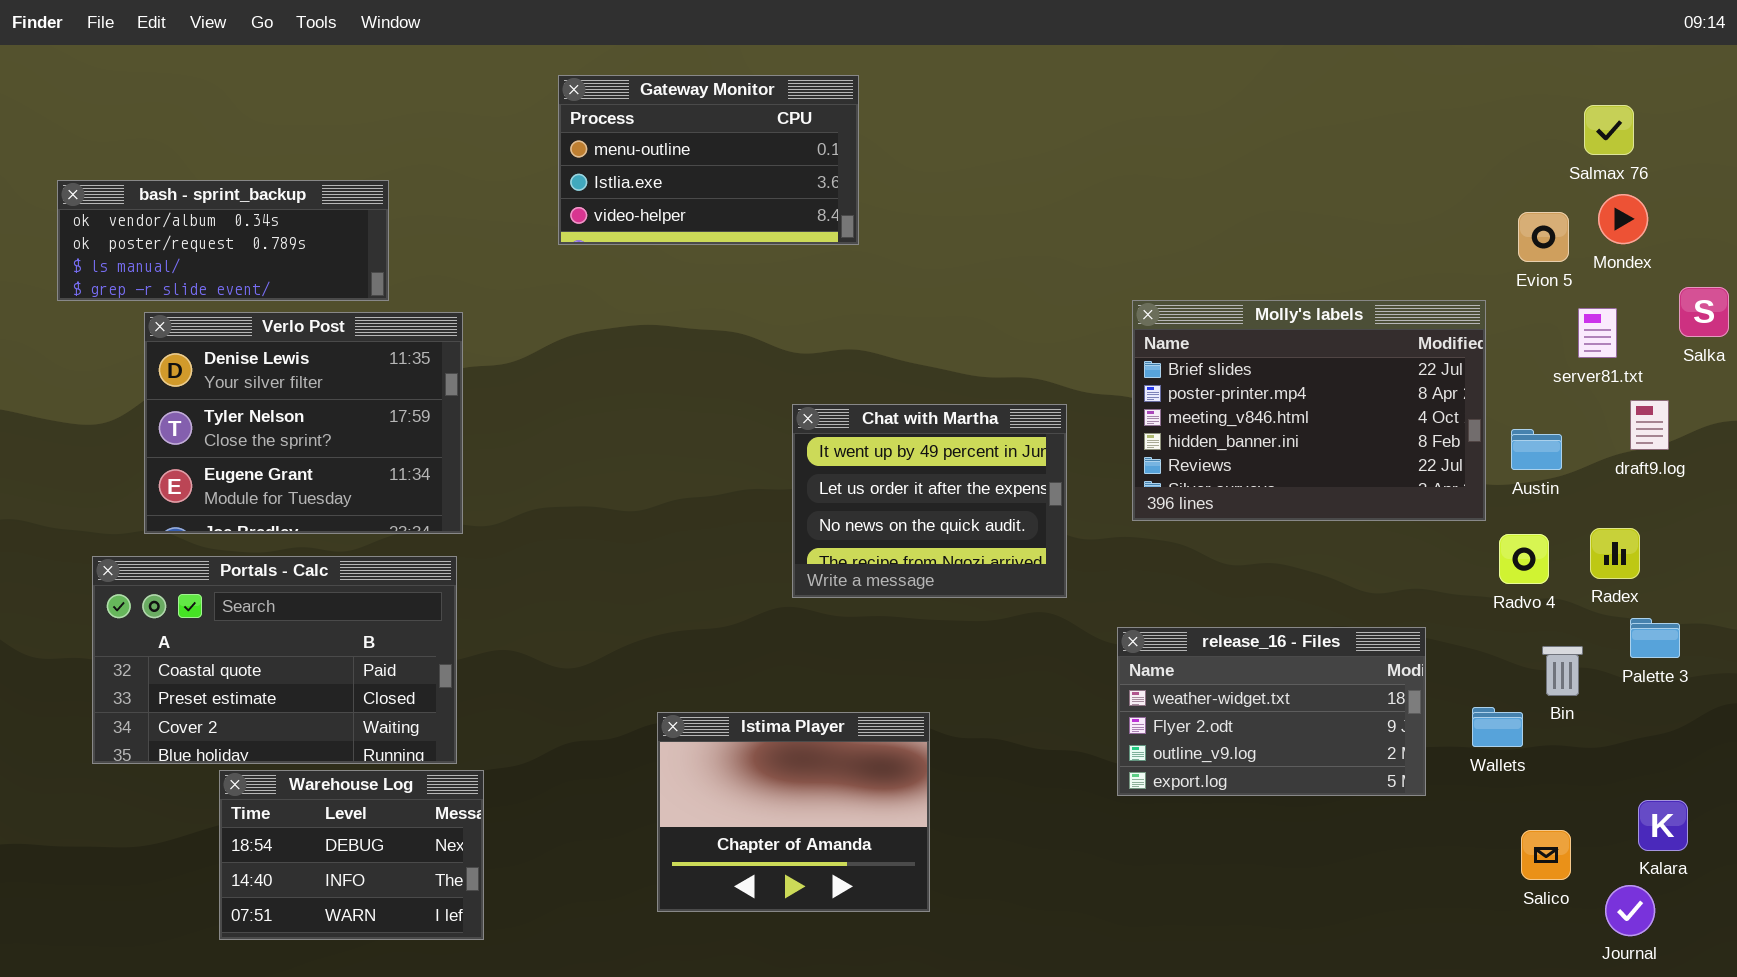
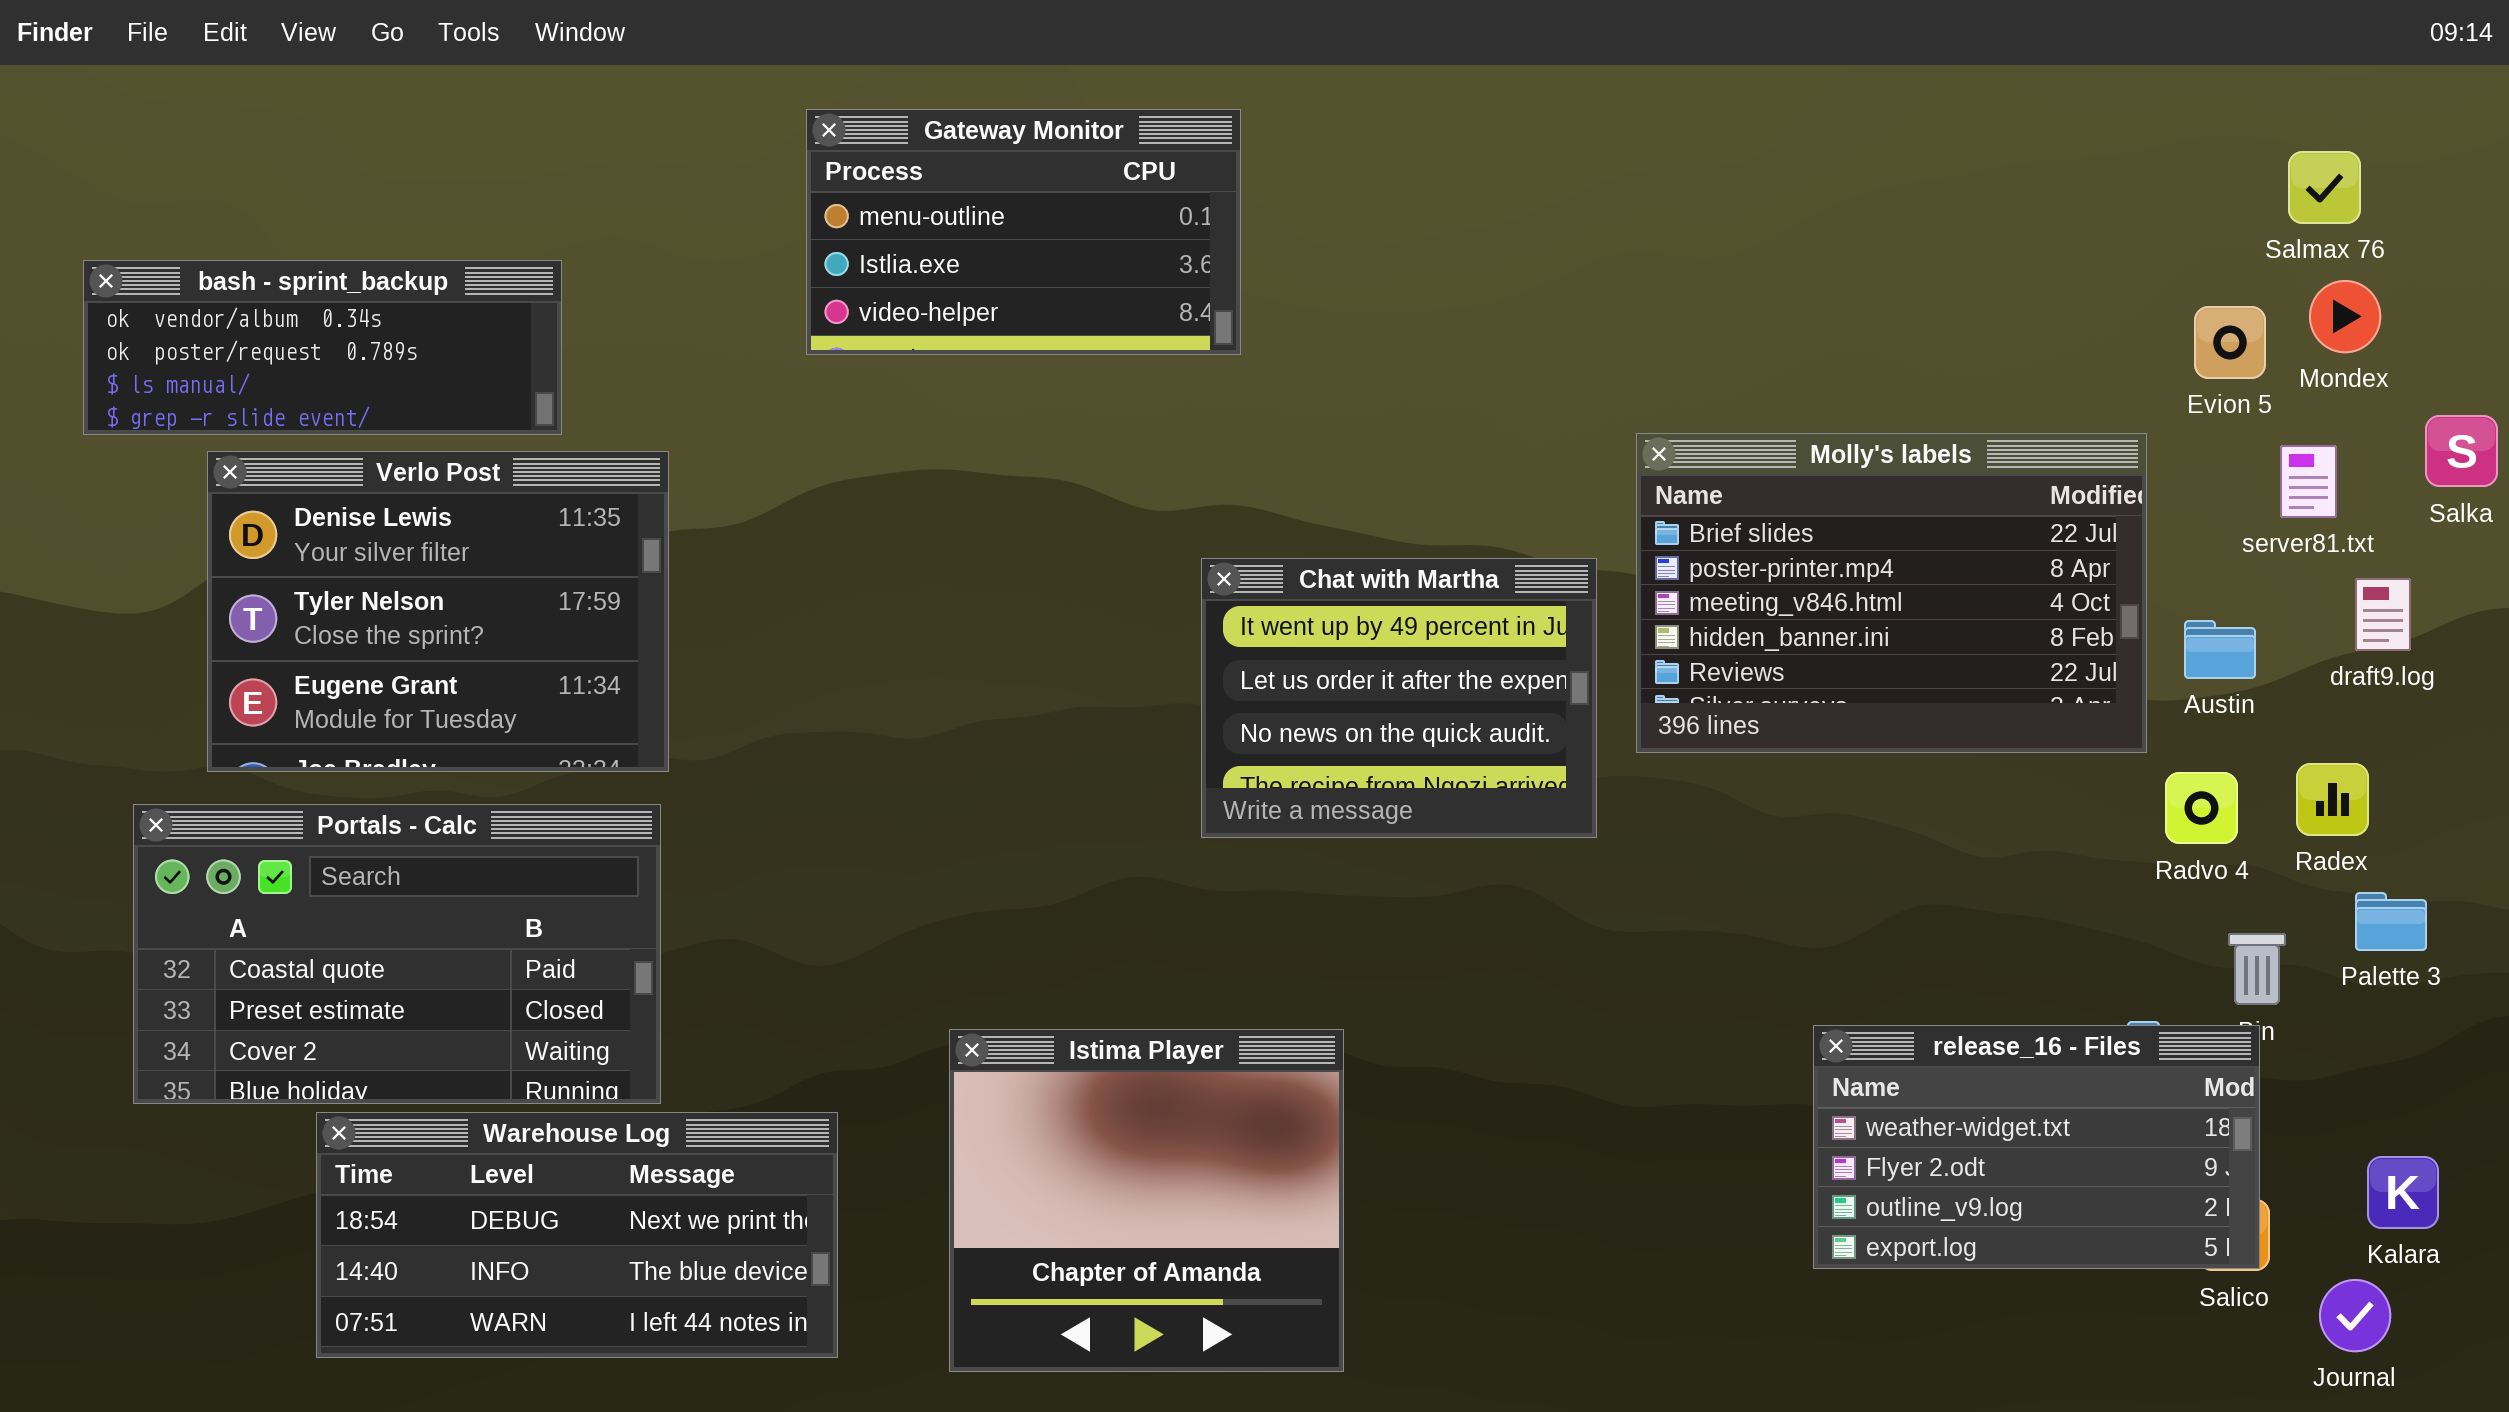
Chat with Martha: [792,404,1067,598] -> [1201,558,1597,838], moved
release_16 - Files: [1117,627,1426,796] -> [1813,1025,2260,1269], moved
Istima Player: [657,712,930,912] -> [949,1029,1344,1372], resized
Warehouse Log: [219,770,484,940] -> [316,1112,838,1358], resized

